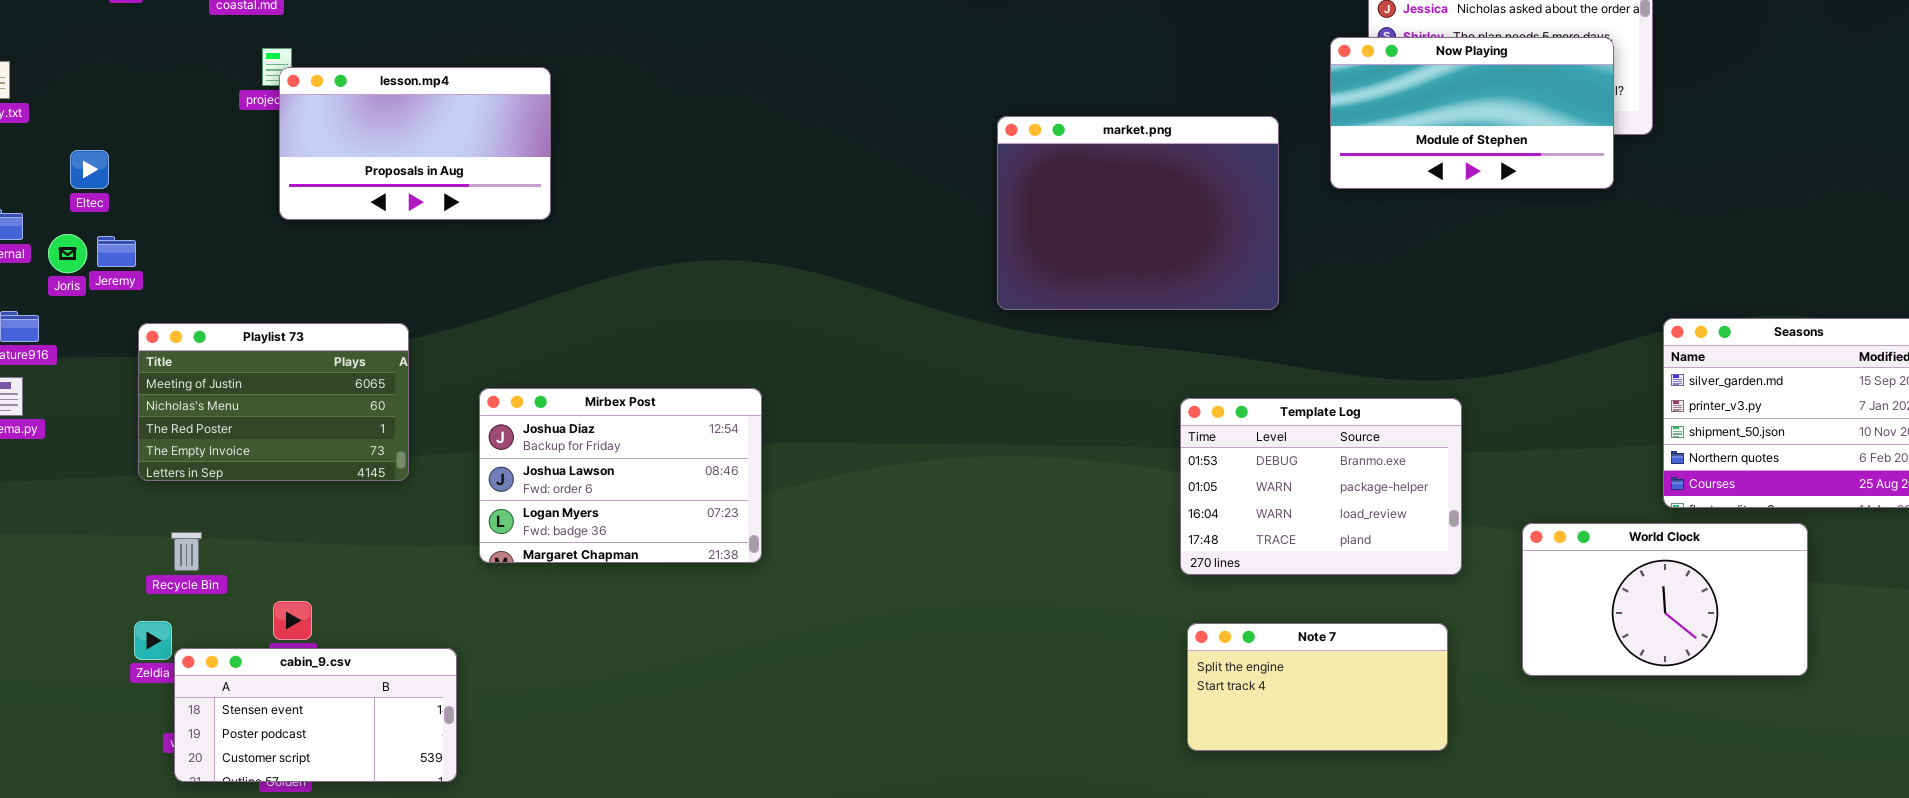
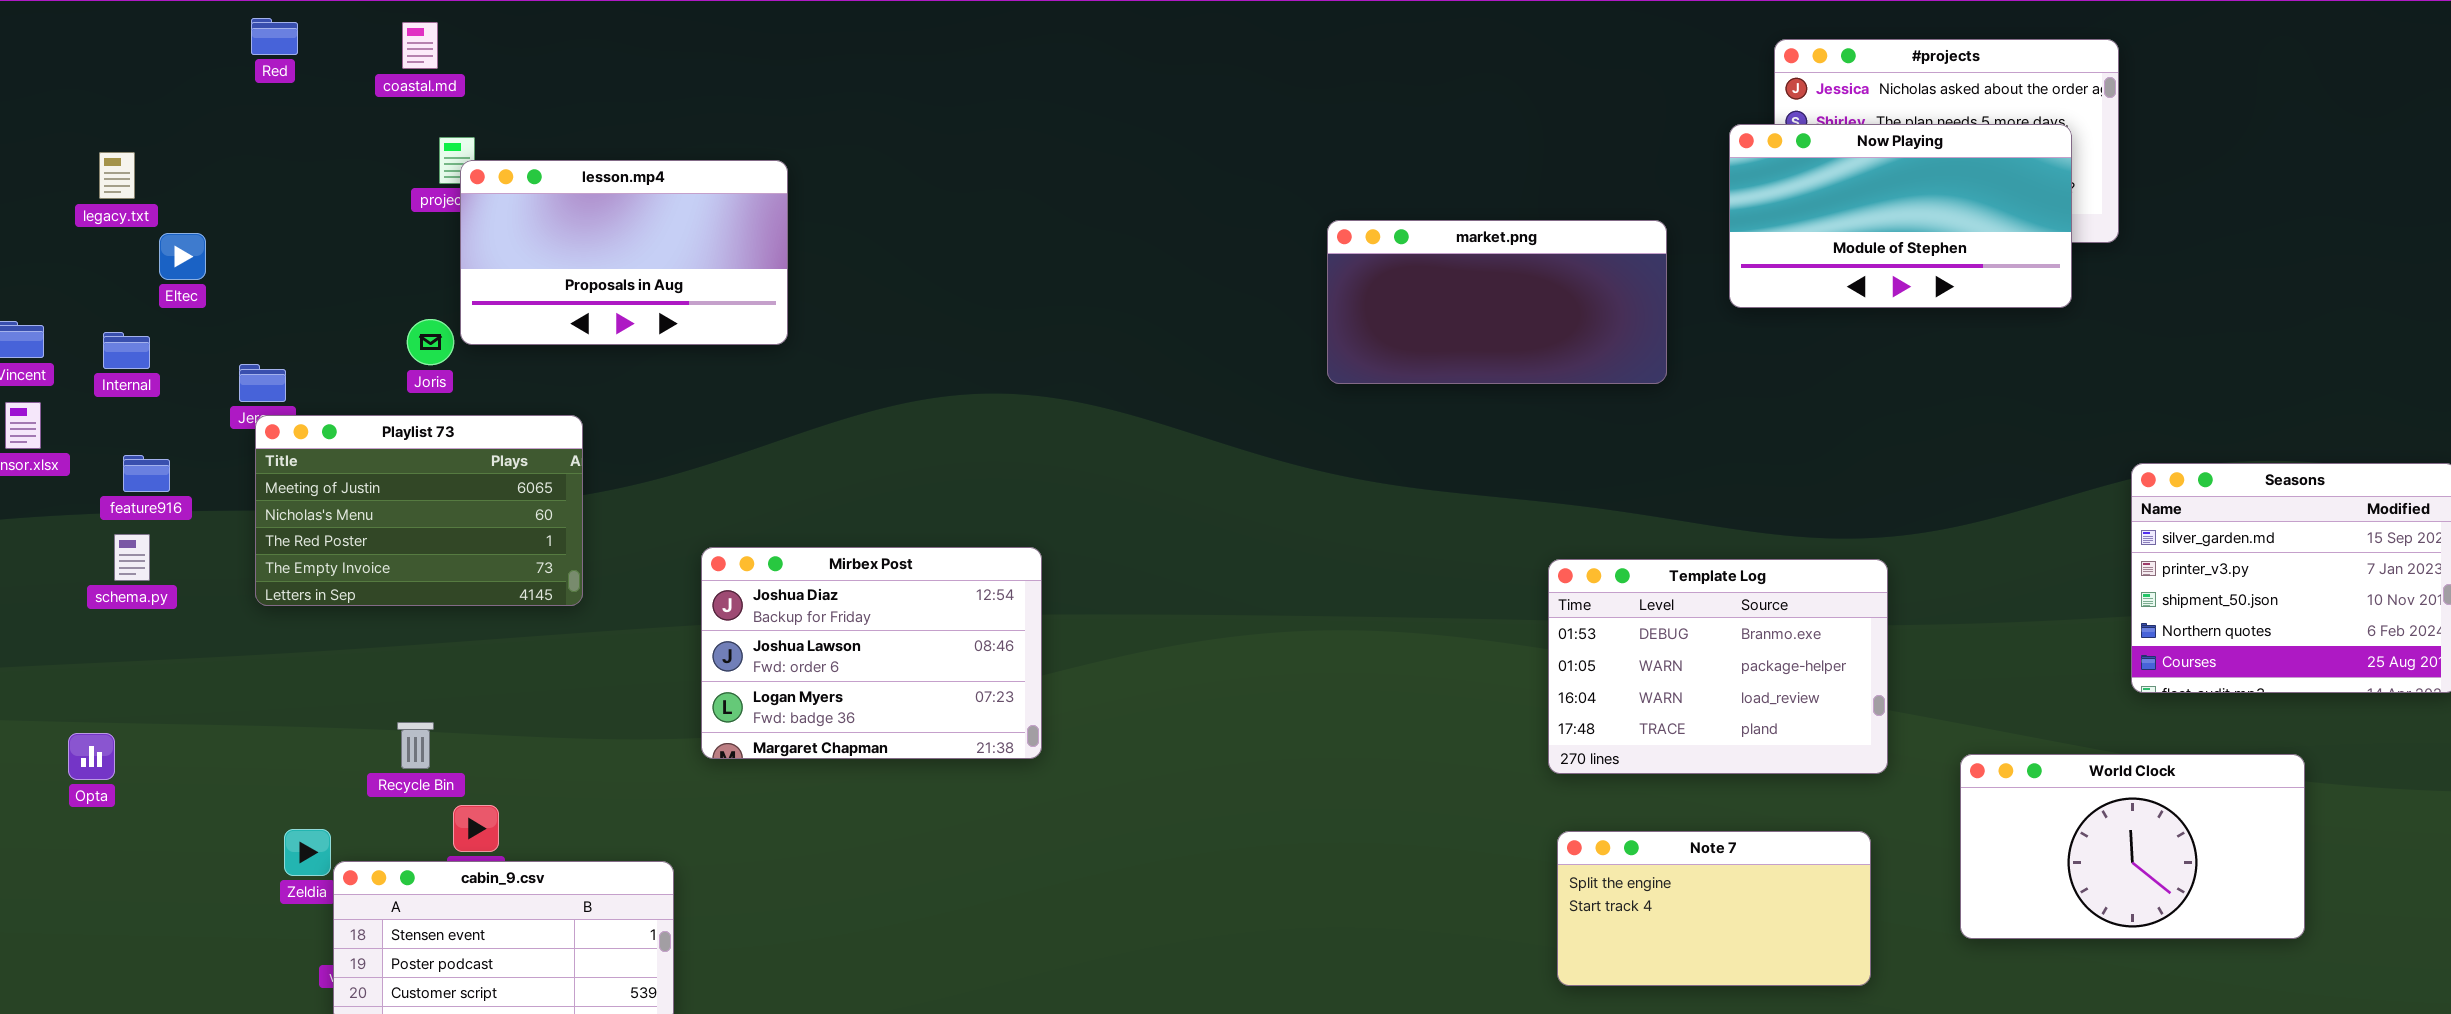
market.png: [997,116,1279,310] -> [1327,220,1667,384], resized
Eltec: [70,150,109,189] -> [159,233,206,280], moved
Joris: [48,234,87,273] -> [407,319,454,365], moved
Playlist 73: [138,323,409,481] -> [255,415,583,606], moved
World Clock: [1522,523,1808,676] -> [1960,754,2305,939], moved
Recycle Bin: [171,532,202,571] -> [397,722,434,769], moved

